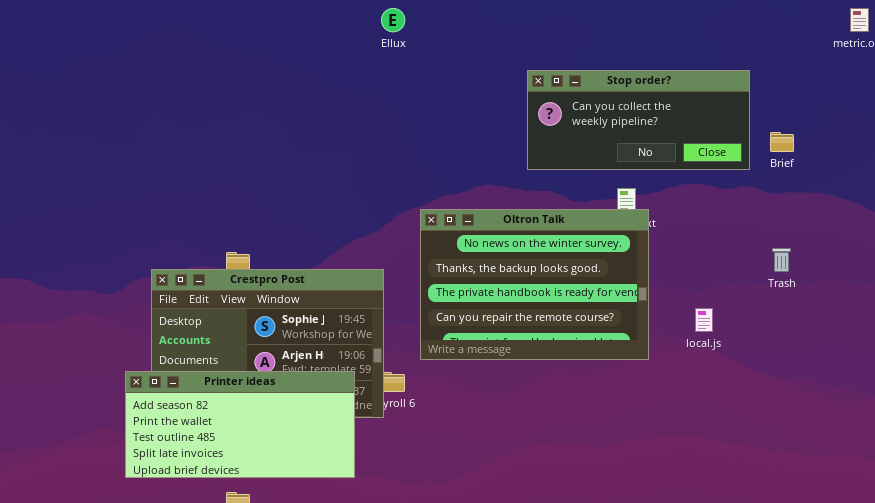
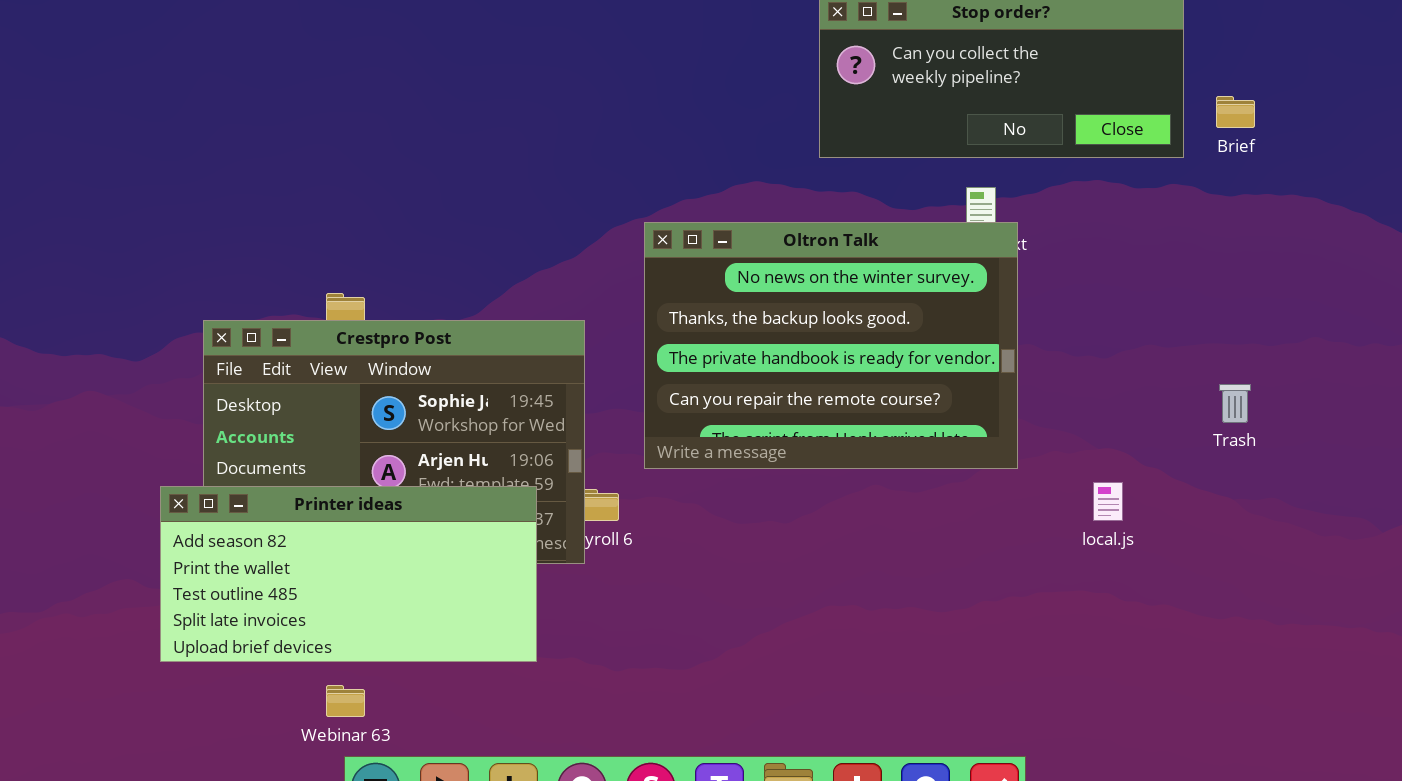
Trash: [772,248,791,272] -> [1219,384,1251,423], moved
local.js: [695,308,713,332] -> [1093,482,1123,521], moved

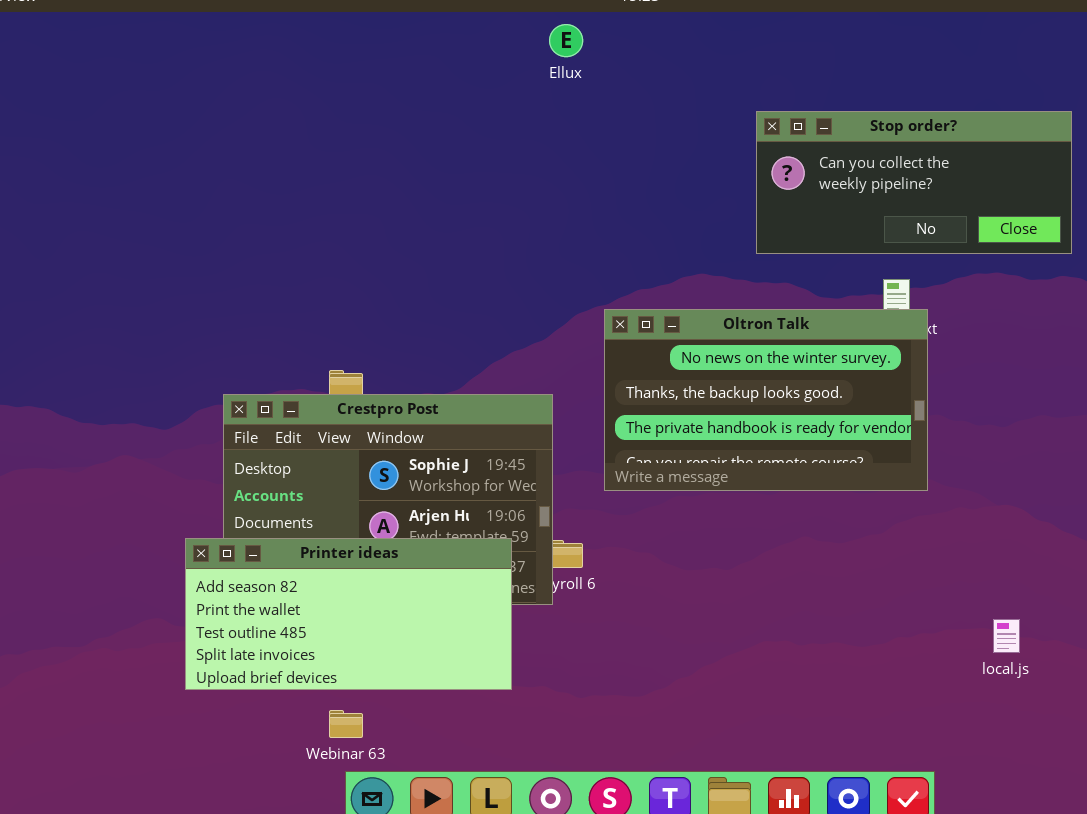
Oltron Talk: [644,222,1018,469] -> [604,309,928,491], resized
local.js: [1093,482,1123,521] -> [993,619,1020,653], moved

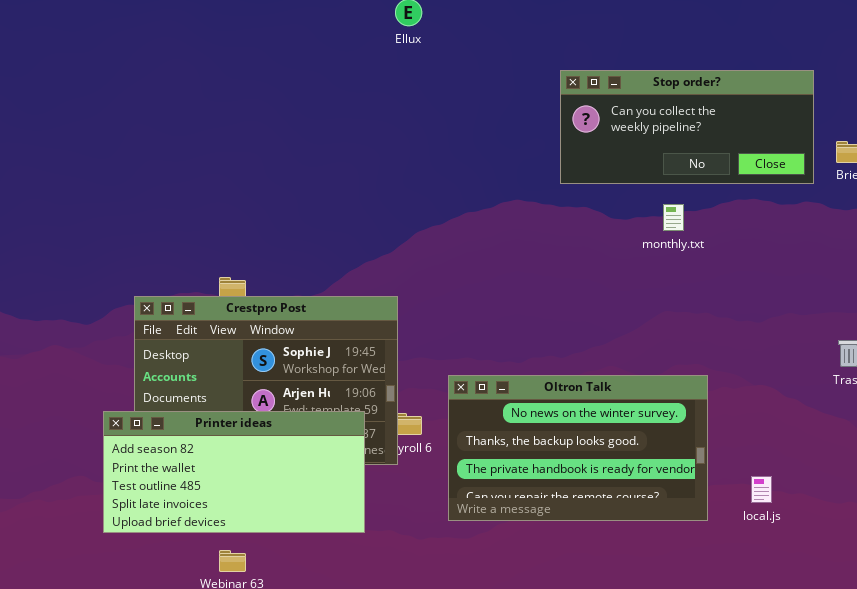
Oltron Talk: [604,309,928,491] -> [448,375,708,521], moved

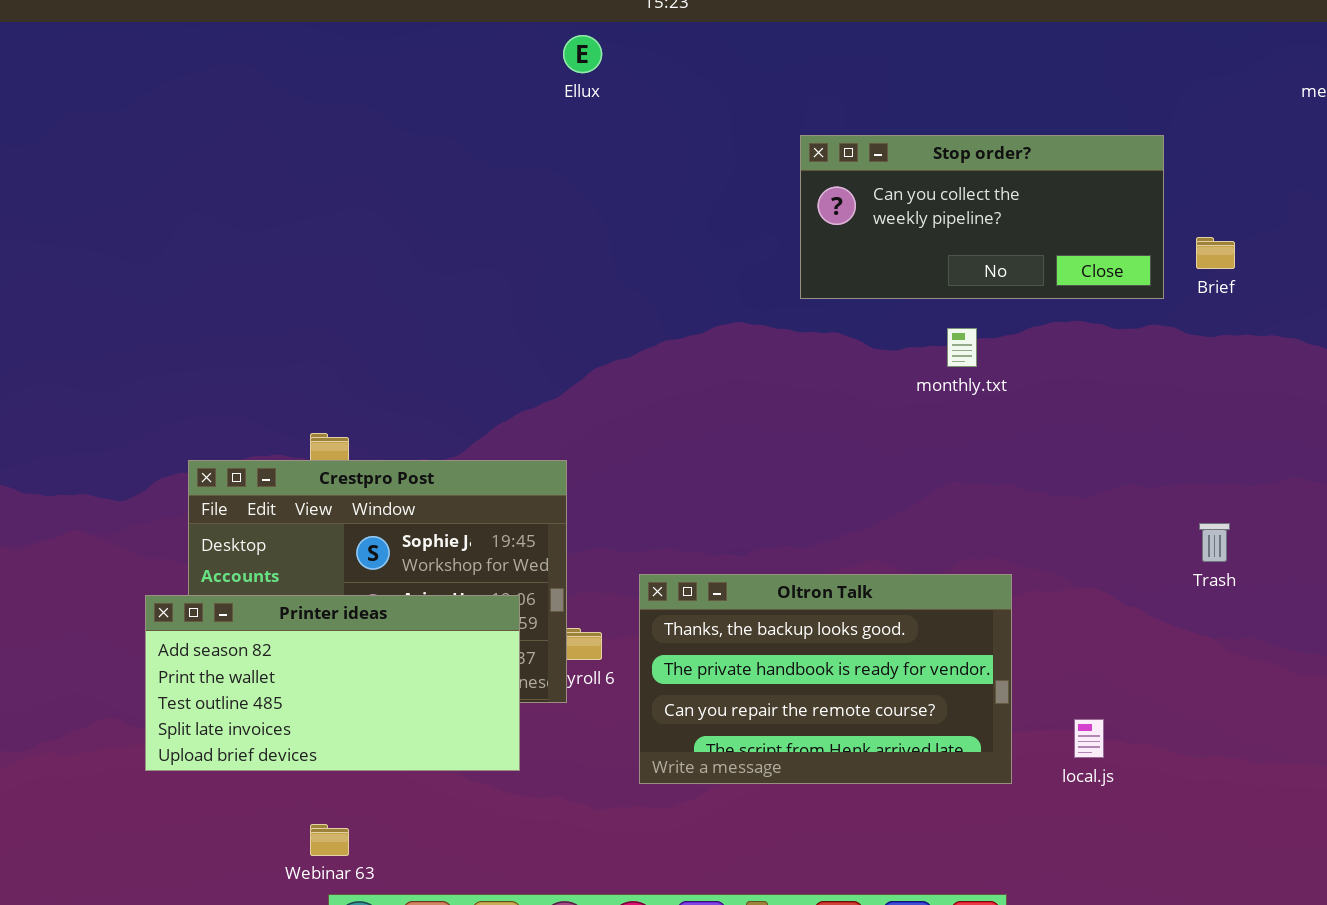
Oltron Talk: [448,375,708,521] -> [639,574,1012,784], scrolled down 1 row
Printer ideas: [103,411,365,533] -> [145,595,520,771], moved

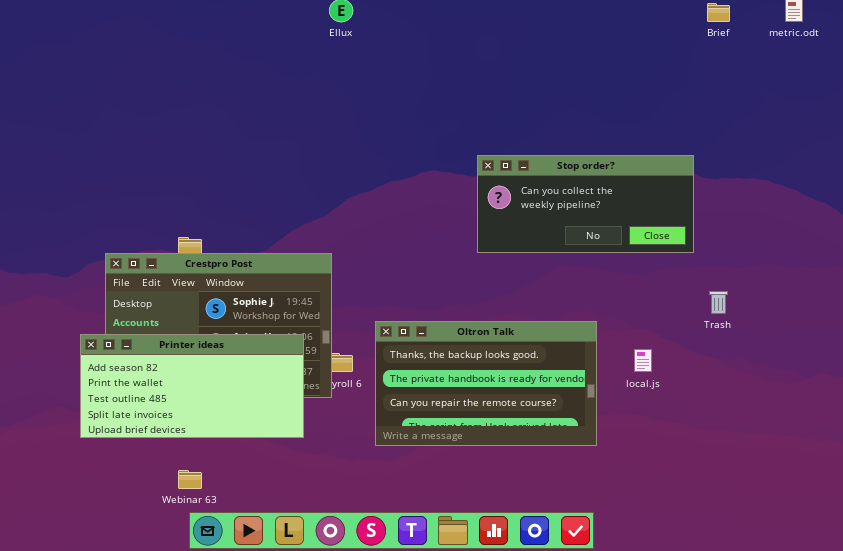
Stop order?: [800,135,1164,299] -> [477,155,694,253], moved
Brief: [1196,237,1235,269] -> [707,3,730,22], moved
local.js: [1074,719,1104,758] -> [634,349,652,372], moved

